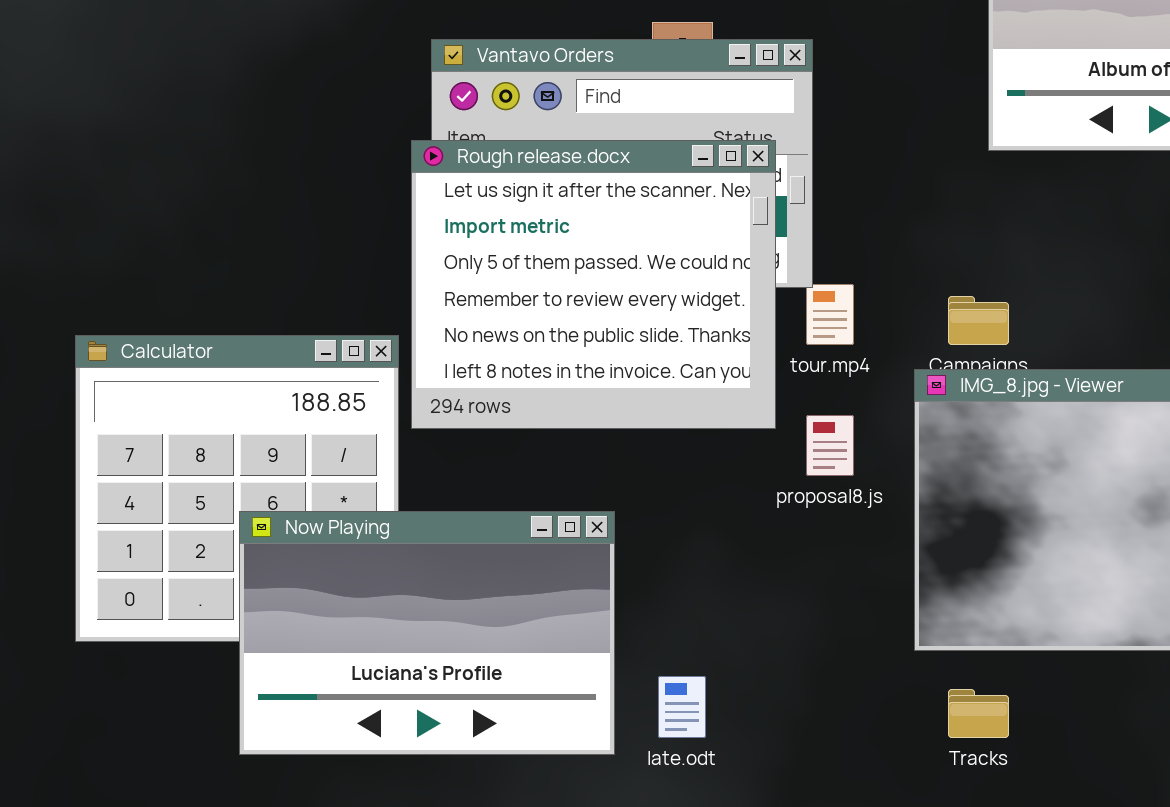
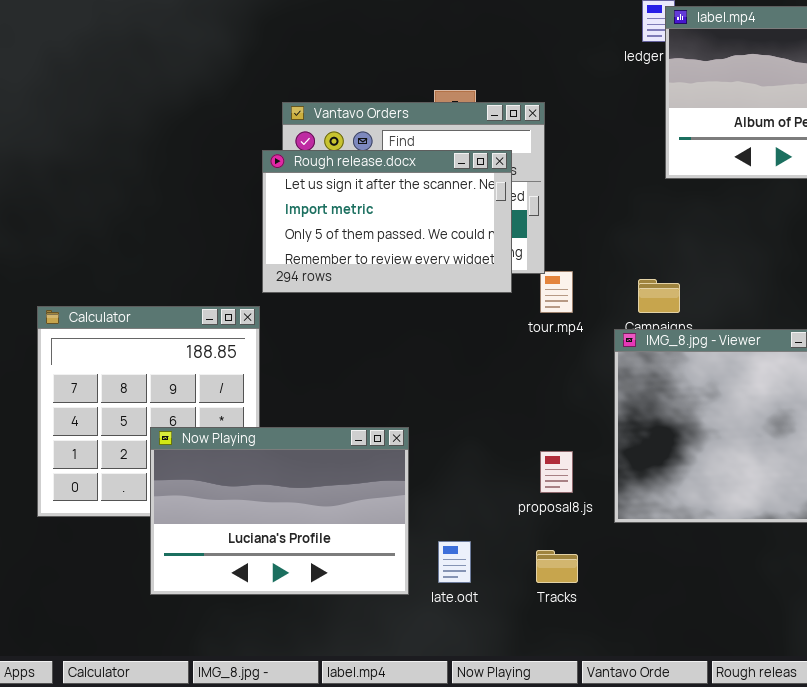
Rough release.docx: [411,140,776,429] -> [262,150,512,293], moved, resized
proposal8.js: [806,415,854,476] -> [540,451,573,493], moved
Tracks: [948,689,1009,738] -> [536,550,578,583], moved

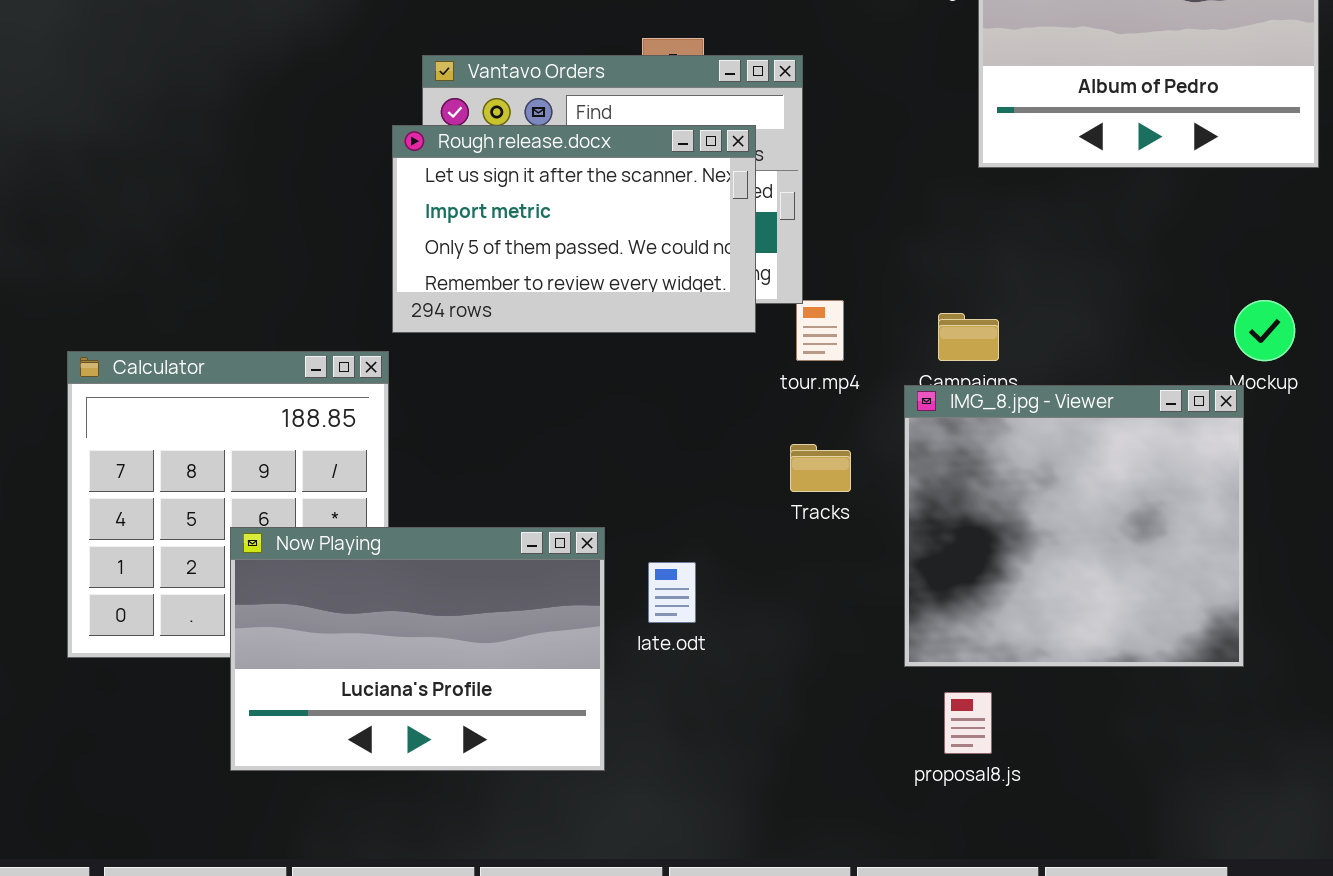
proposal8.js: [540,451,573,493] -> [944,692,992,754], moved
late.odt: [438,541,471,583] -> [648,562,696,623], moved
Tracks: [536,550,578,583] -> [790,444,851,492], moved

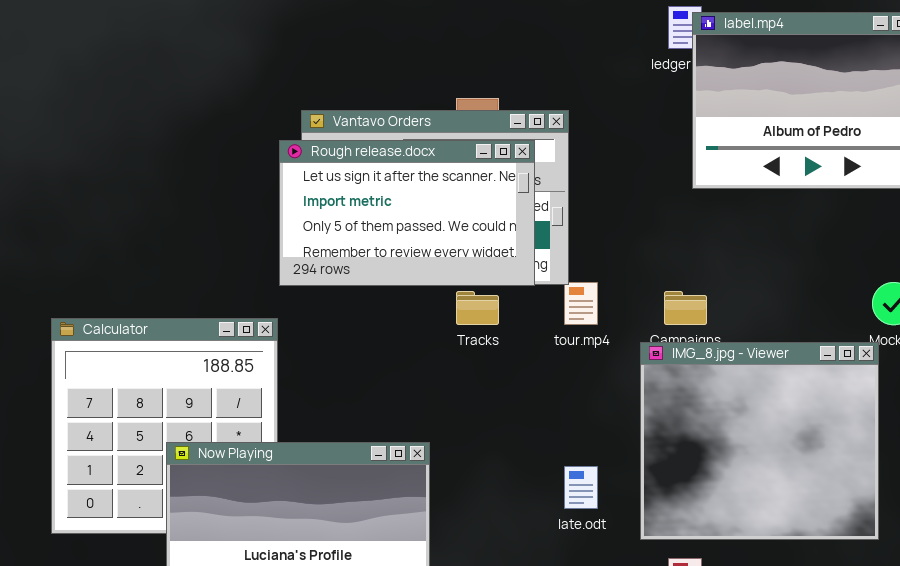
Rough release.docx: [392,125,756,333] -> [279,140,535,286], moved
Tracks: [790,444,851,492] -> [456,291,499,325], moved
late.odt: [648,562,696,623] -> [564,466,598,509], moved

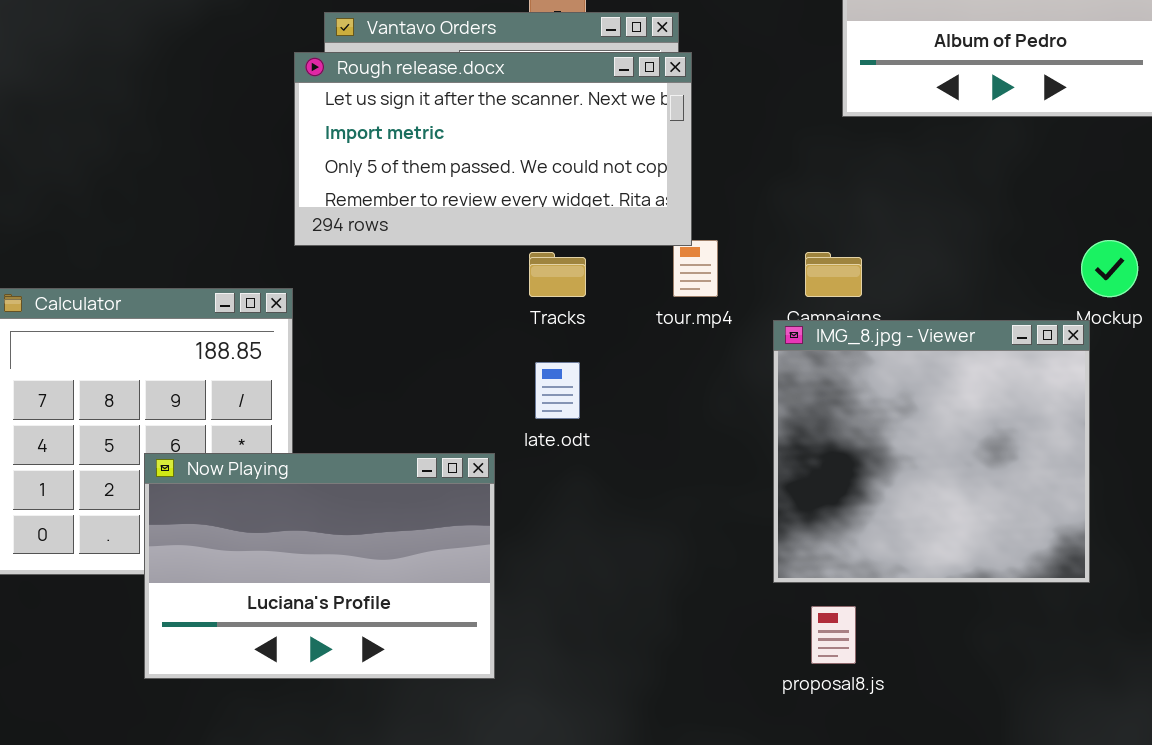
Rough release.docx: [279,140,535,286] -> [294,52,692,246], resized
late.odt: [564,466,598,509] -> [535,362,580,419], moved

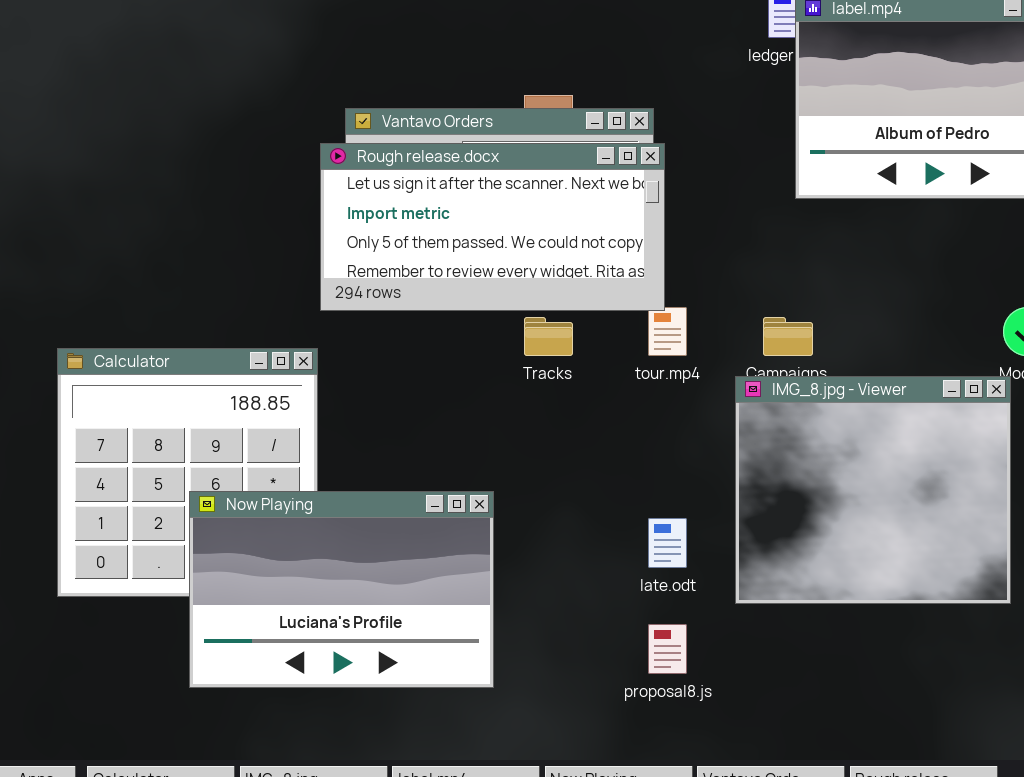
late.odt: [535,362,580,419] -> [648,518,687,568], moved
proposal8.js: [811,606,856,664] -> [648,624,687,674], moved

